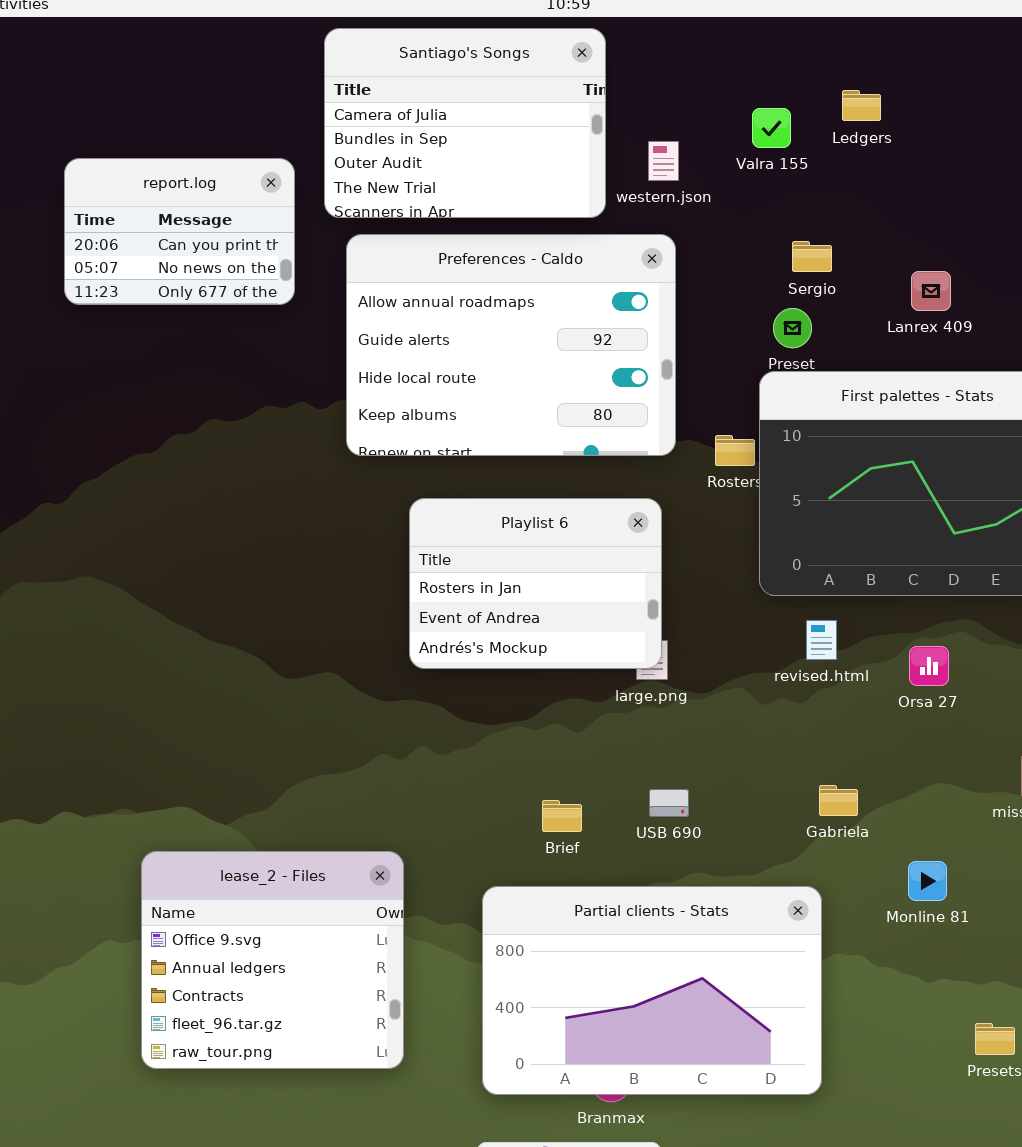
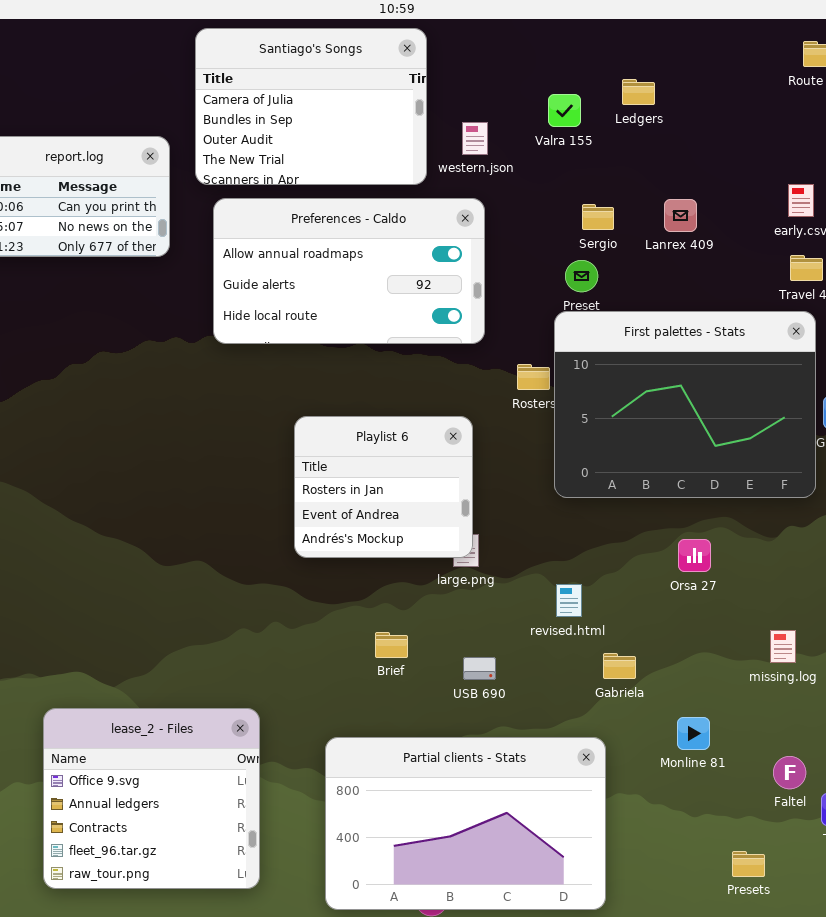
Preferences - Caldo: [346,234,676,456] -> [213,198,485,344], resized
Lanrex 409: [911,271,951,311] -> [664,199,697,232], moved
Playlist 6: [409,498,662,669] -> [294,416,473,558], resized
revised.html: [806,620,837,660] -> [556,584,582,617], moved
Brief: [542,800,582,832] -> [375,632,408,658], moved

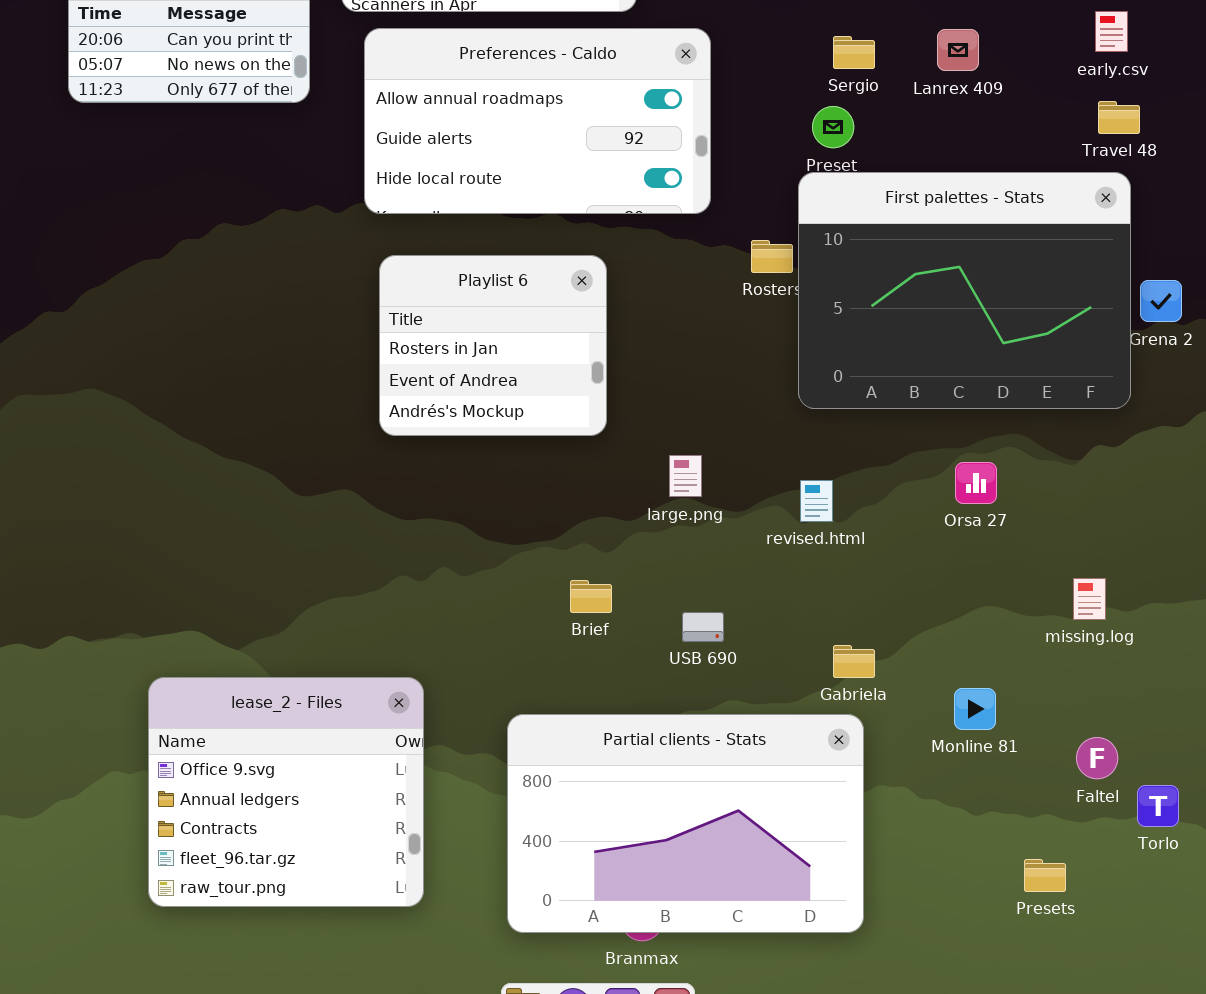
Playlist 6: [294,416,473,558] -> [379,255,607,436], moved
revised.html: [556,584,582,617] -> [800,480,833,522], moved
Gabriela: [603,653,636,679] -> [833,645,875,678], moved

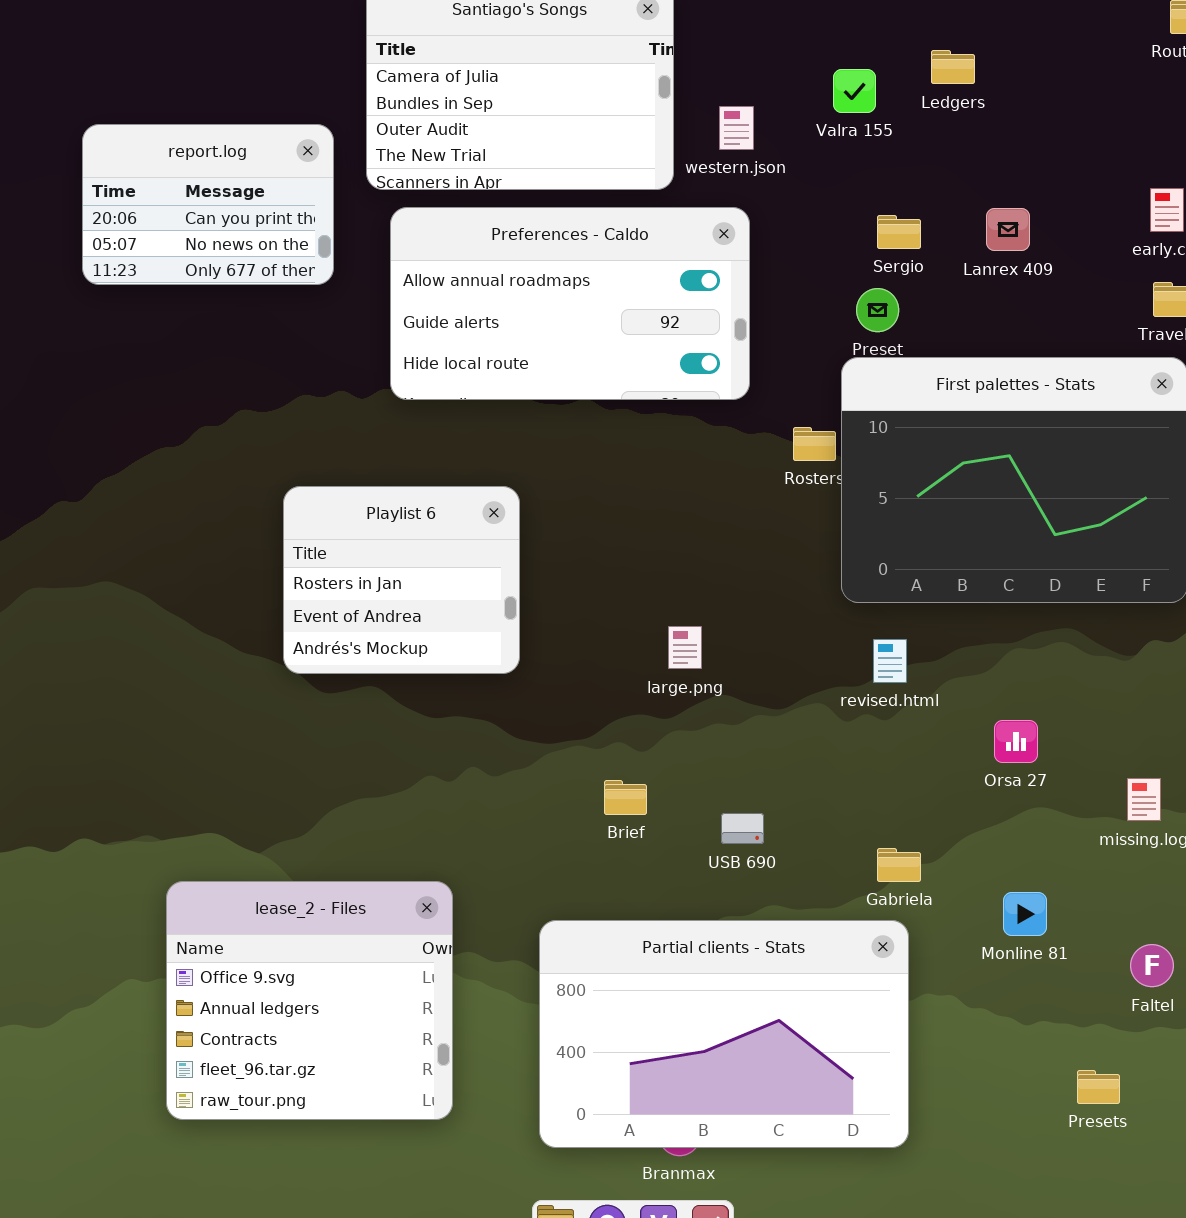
Playlist 6: [379,255,607,436] -> [283,486,520,674], moved
large.png: [669,455,702,497] -> [668,626,702,669], moved
Orsa 27: [955,462,997,504] -> [994,720,1038,763], moved
revised.html: [800,480,833,522] -> [873,639,907,683], moved

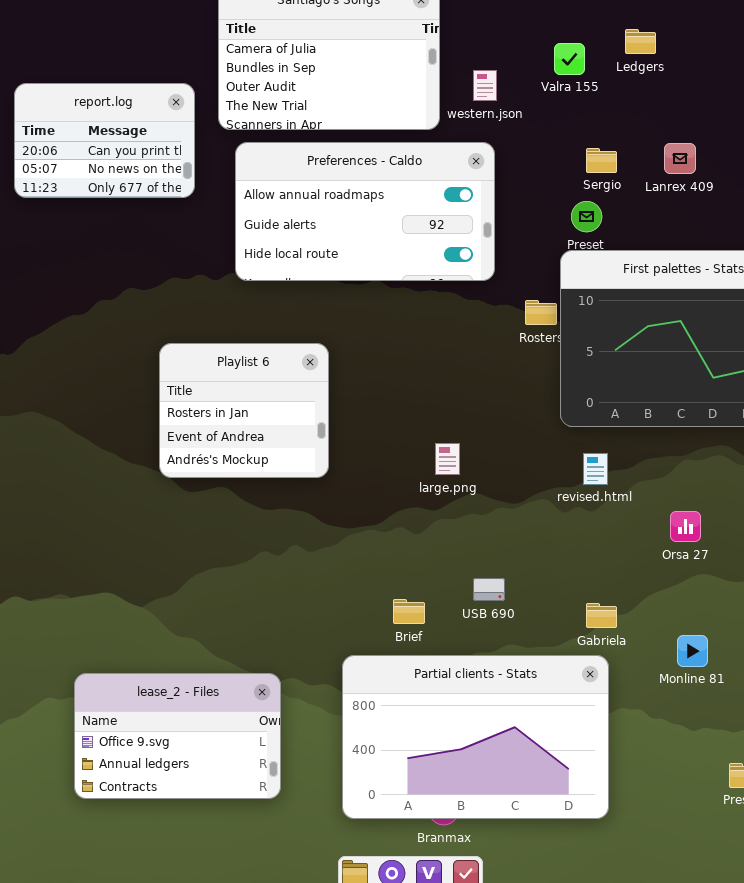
Brief: [604,780,647,815] -> [393,599,425,624], moved
lease_2 - Files: [166,881,453,1120] -> [74,673,281,799], resized

